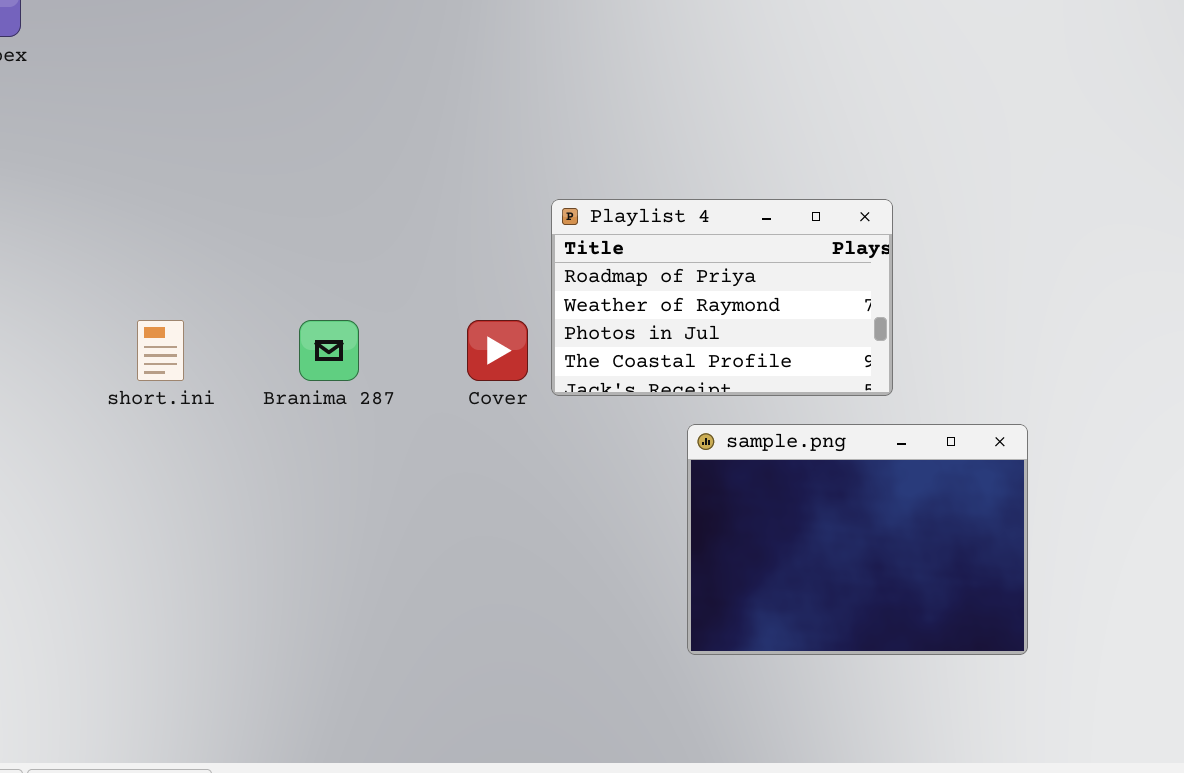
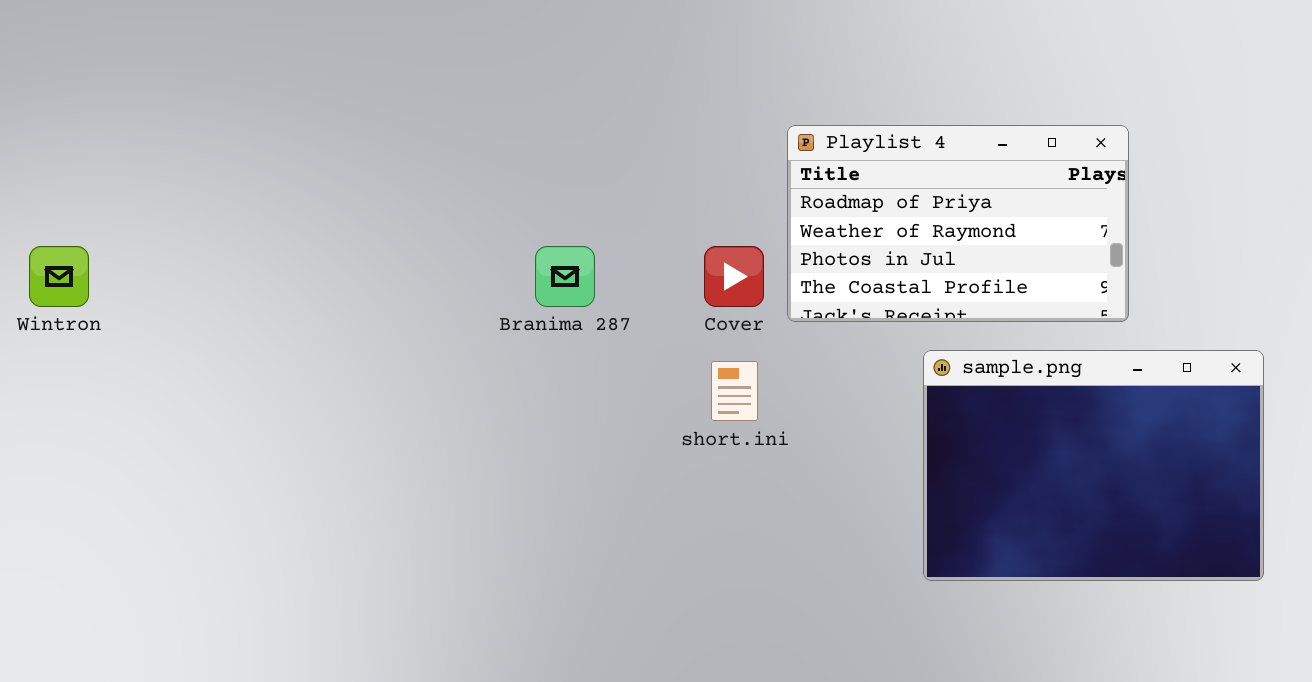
short.ini: [137,320,184,381] -> [711,361,758,421], moved

